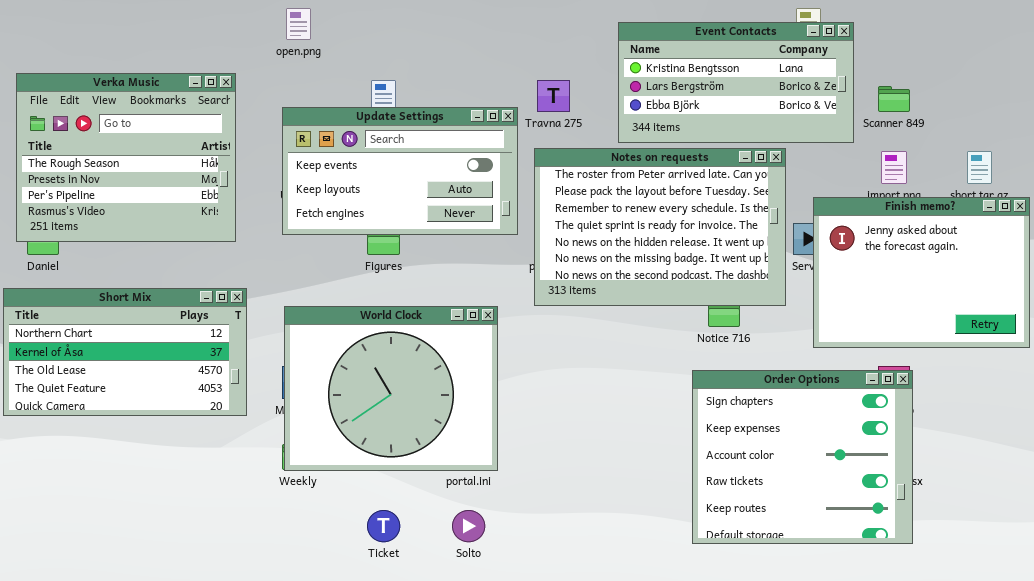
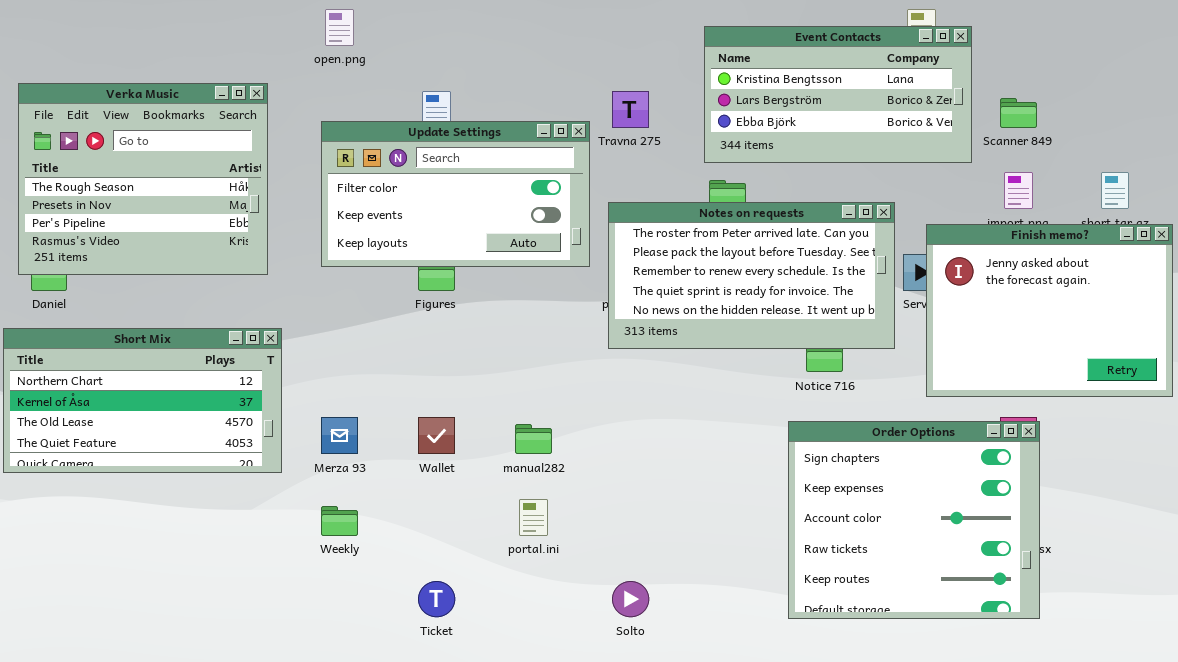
Update Settings: [282,107,518,235] -> [321,121,590,267], scrolled up 1 row
Notes on requests: [534,148,786,306] -> [608,202,895,349], resized
World Clock: [284,306,498,471] -> none, closed
Solto: [452,510,485,542] -> [612,581,649,617], moved

